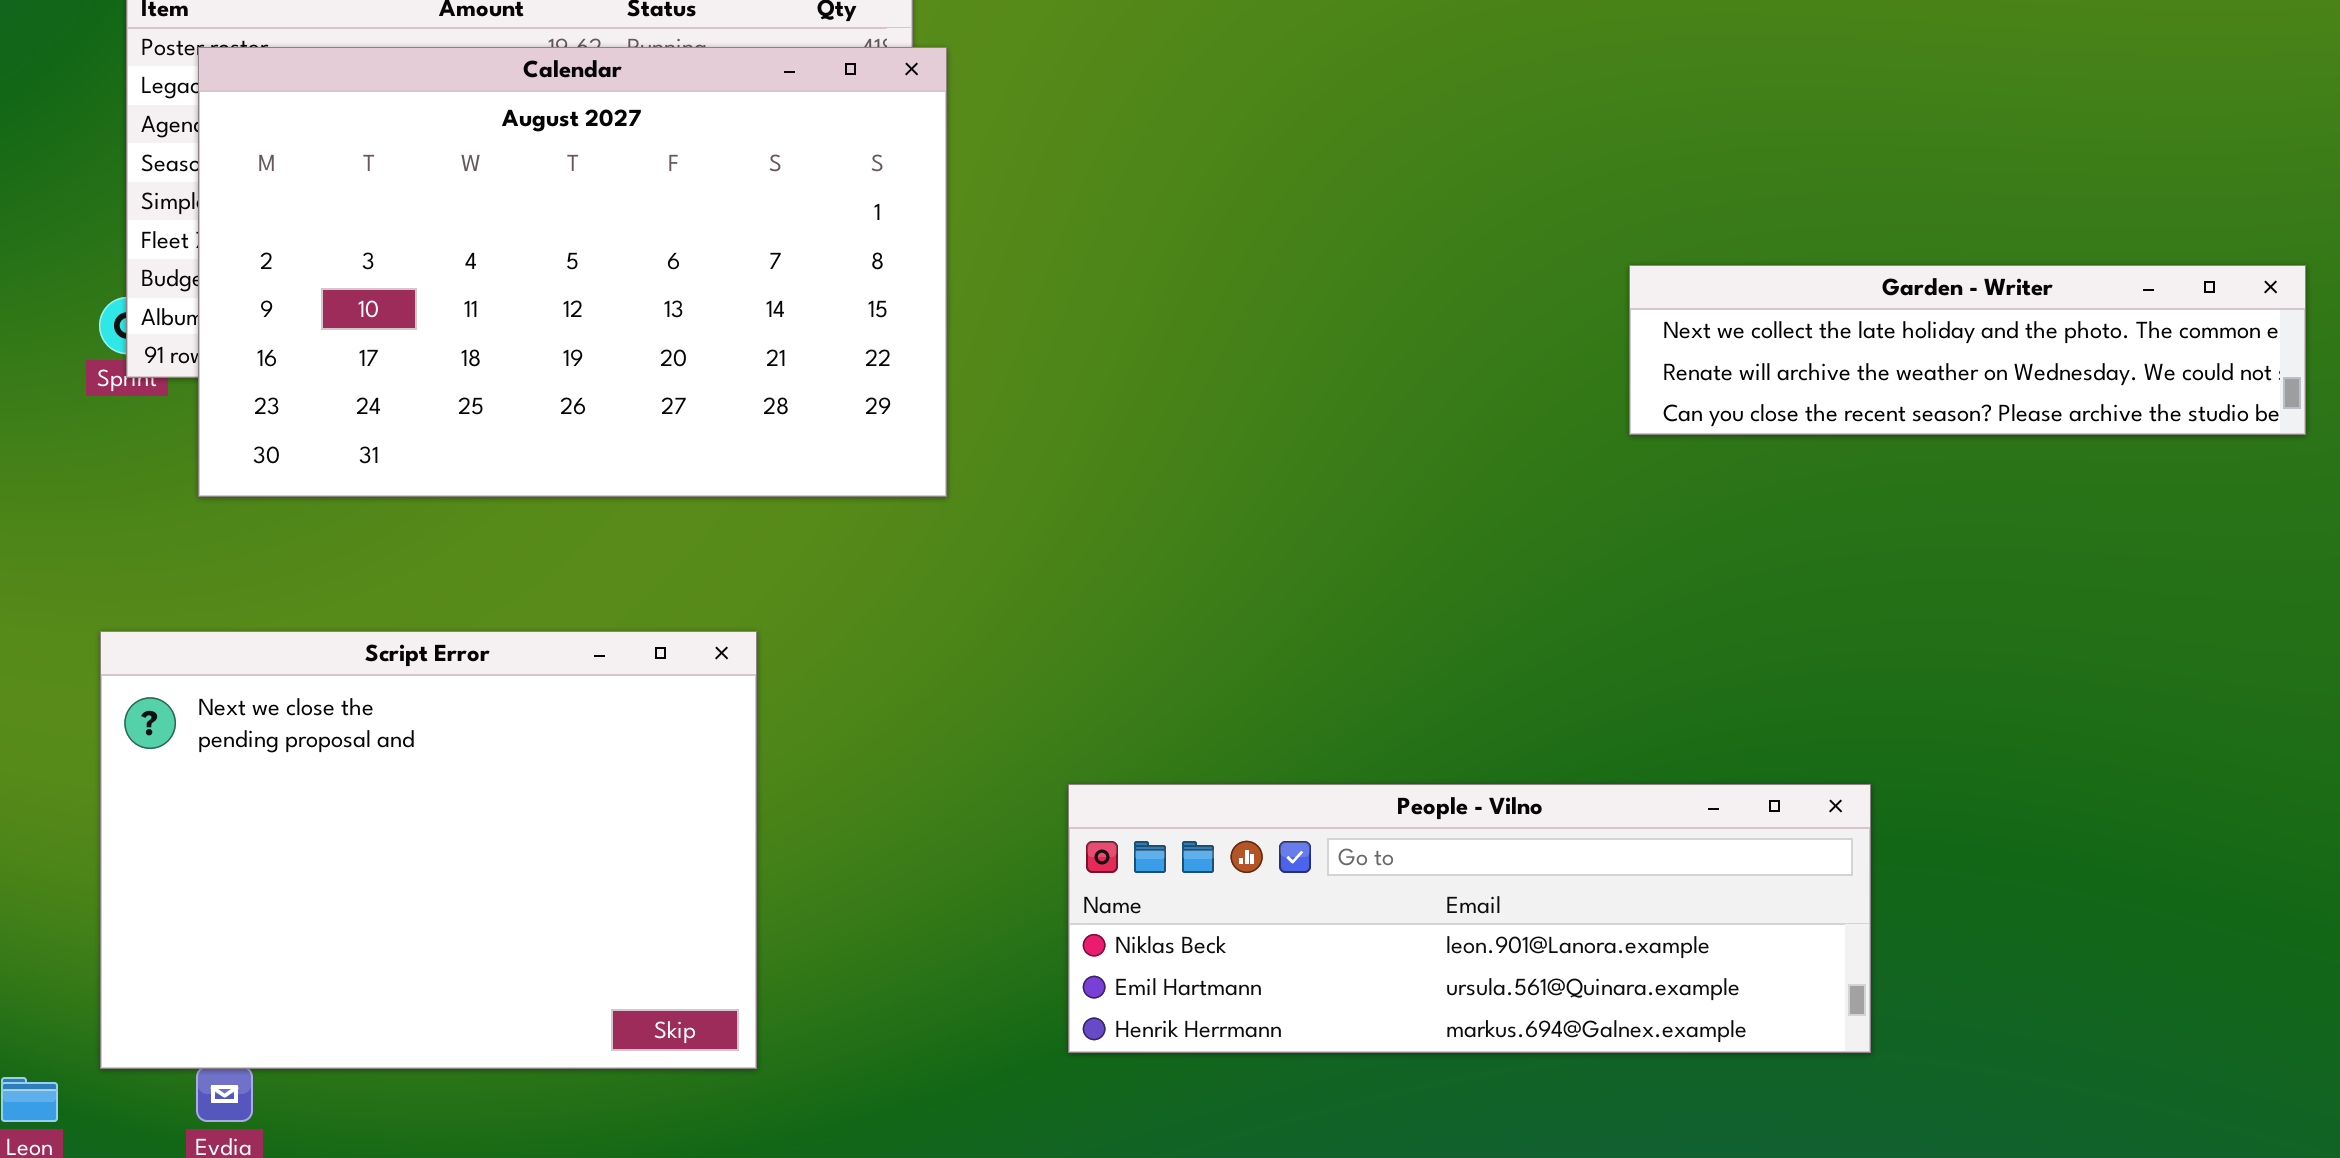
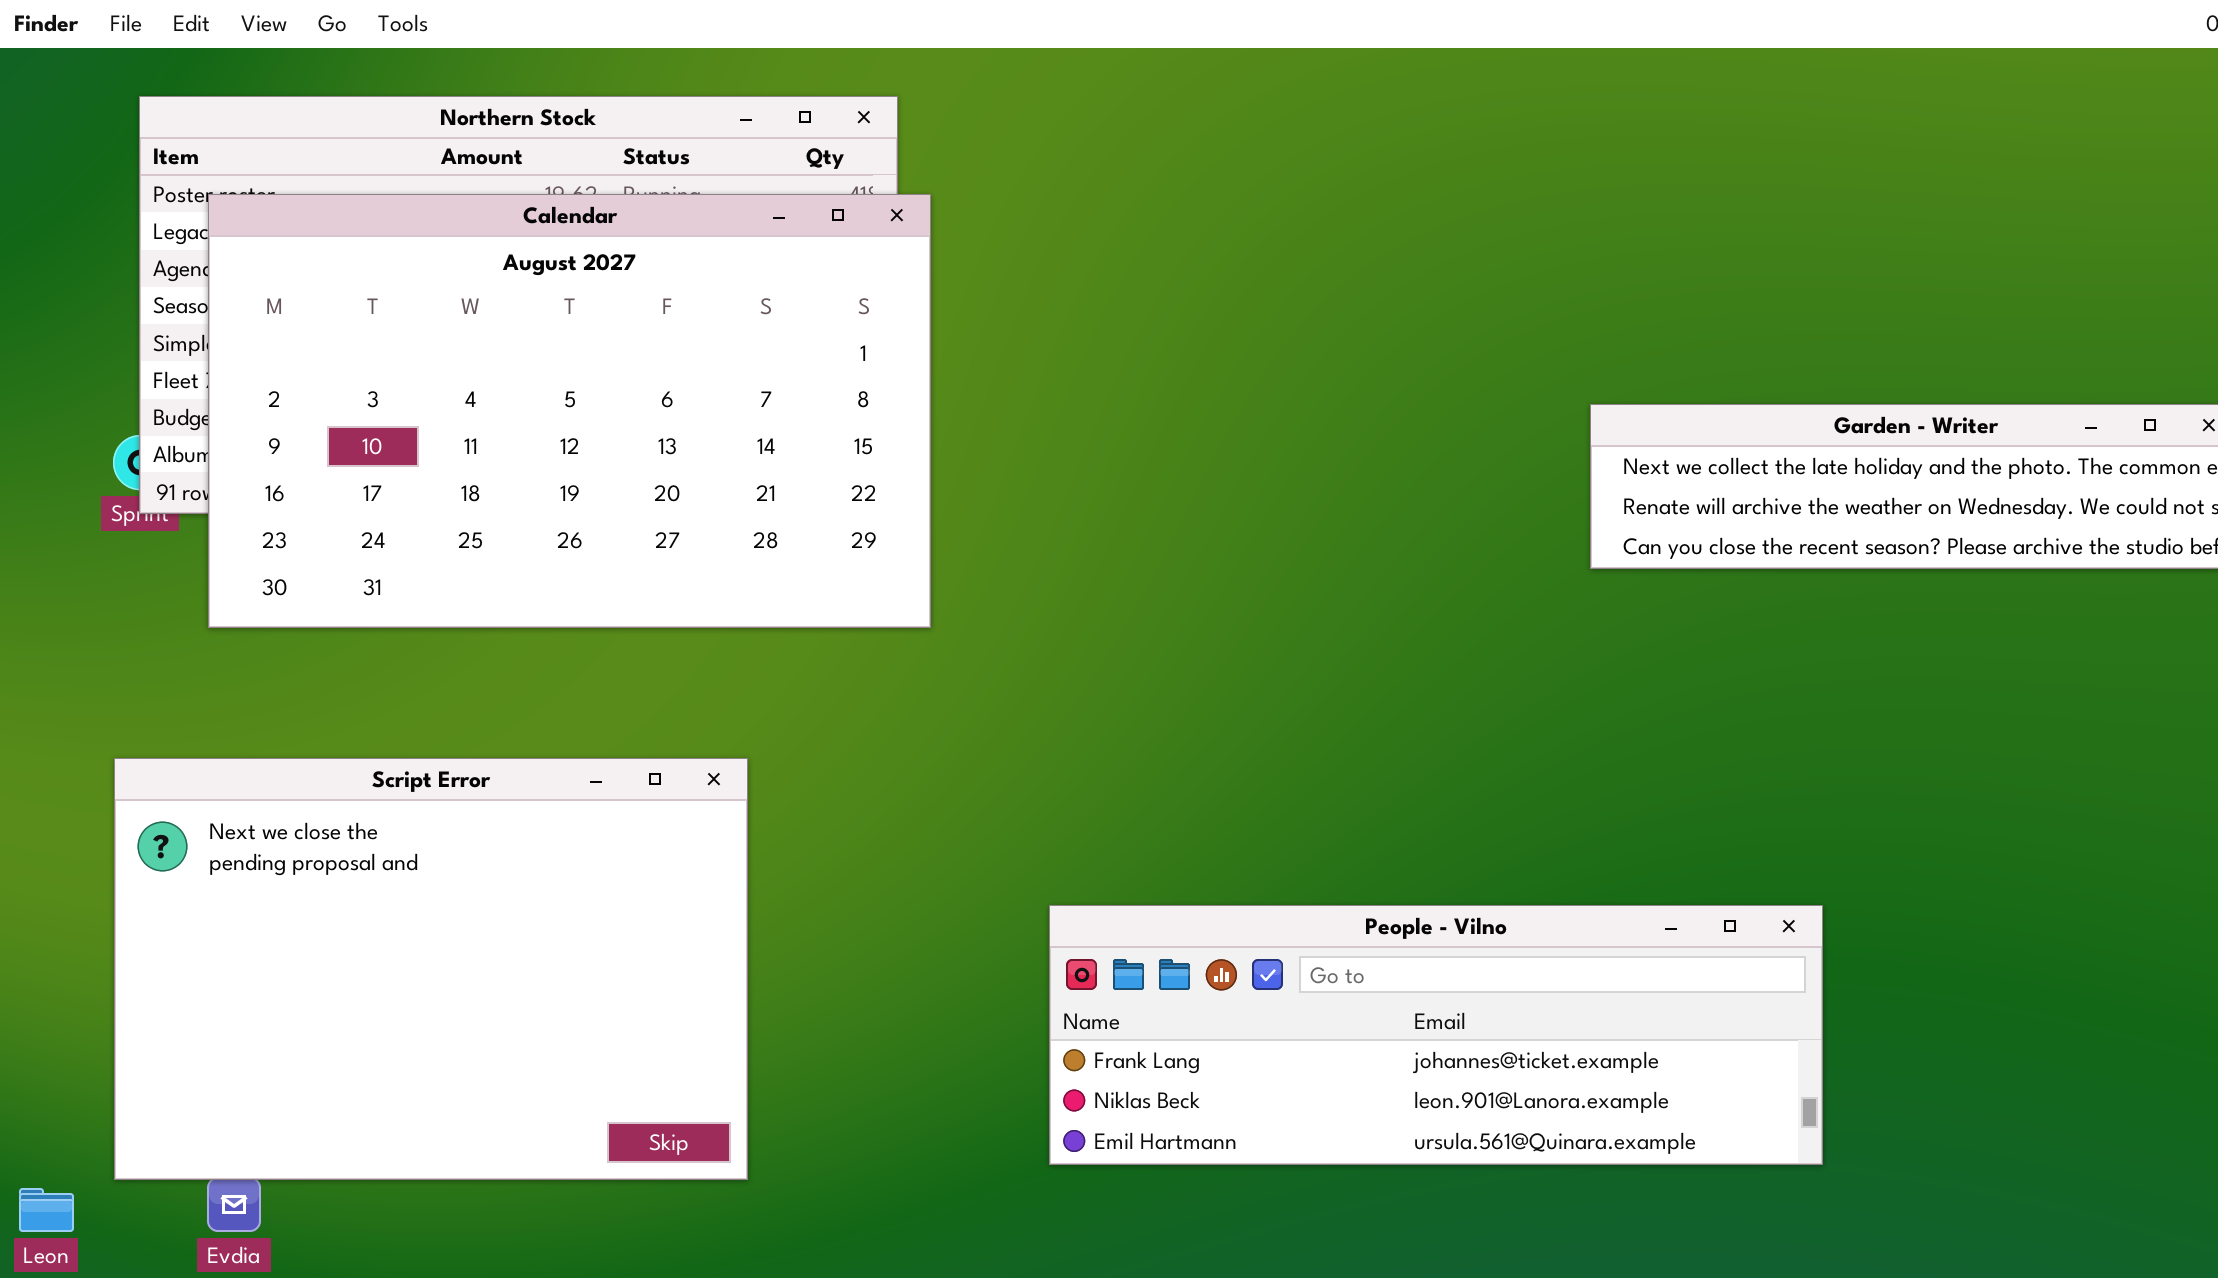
People - Vilno: [1068,784,1871,1053] -> [1049,905,1823,1165], scrolled up 1 row

